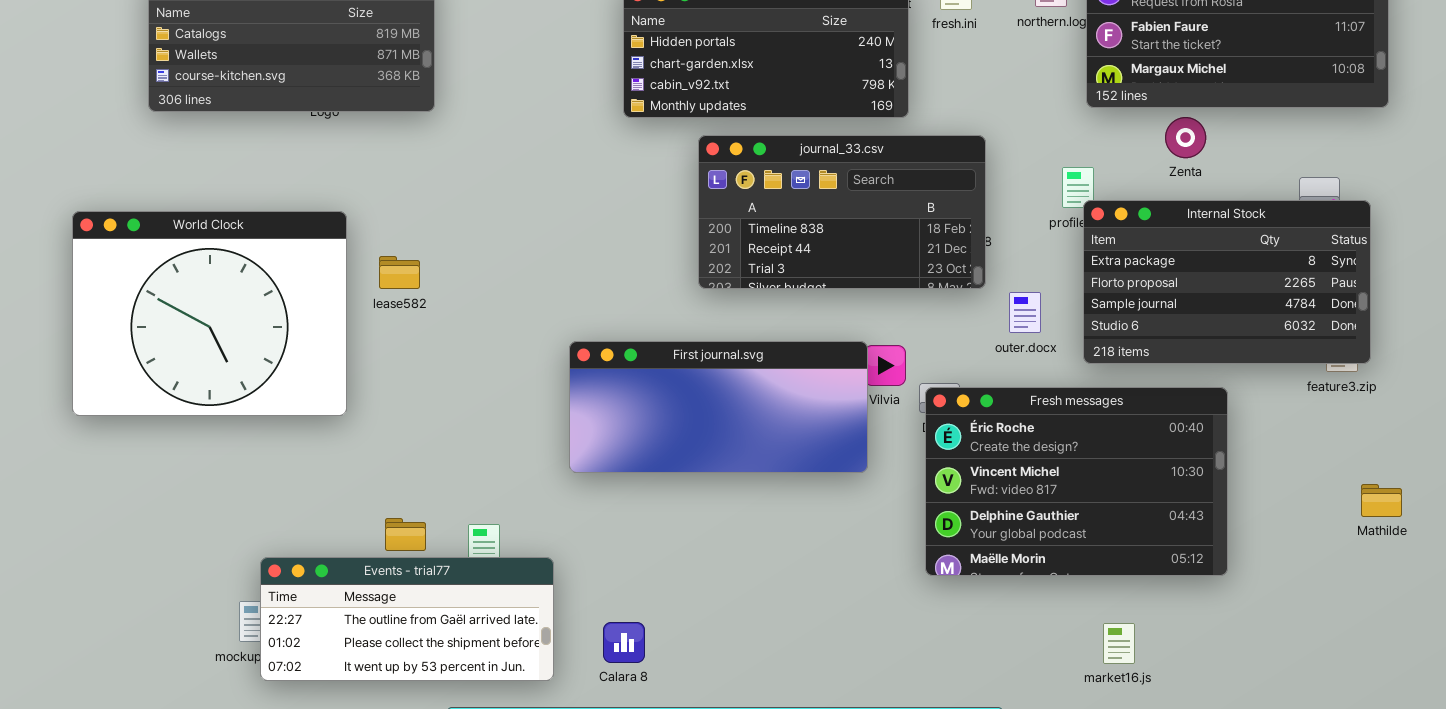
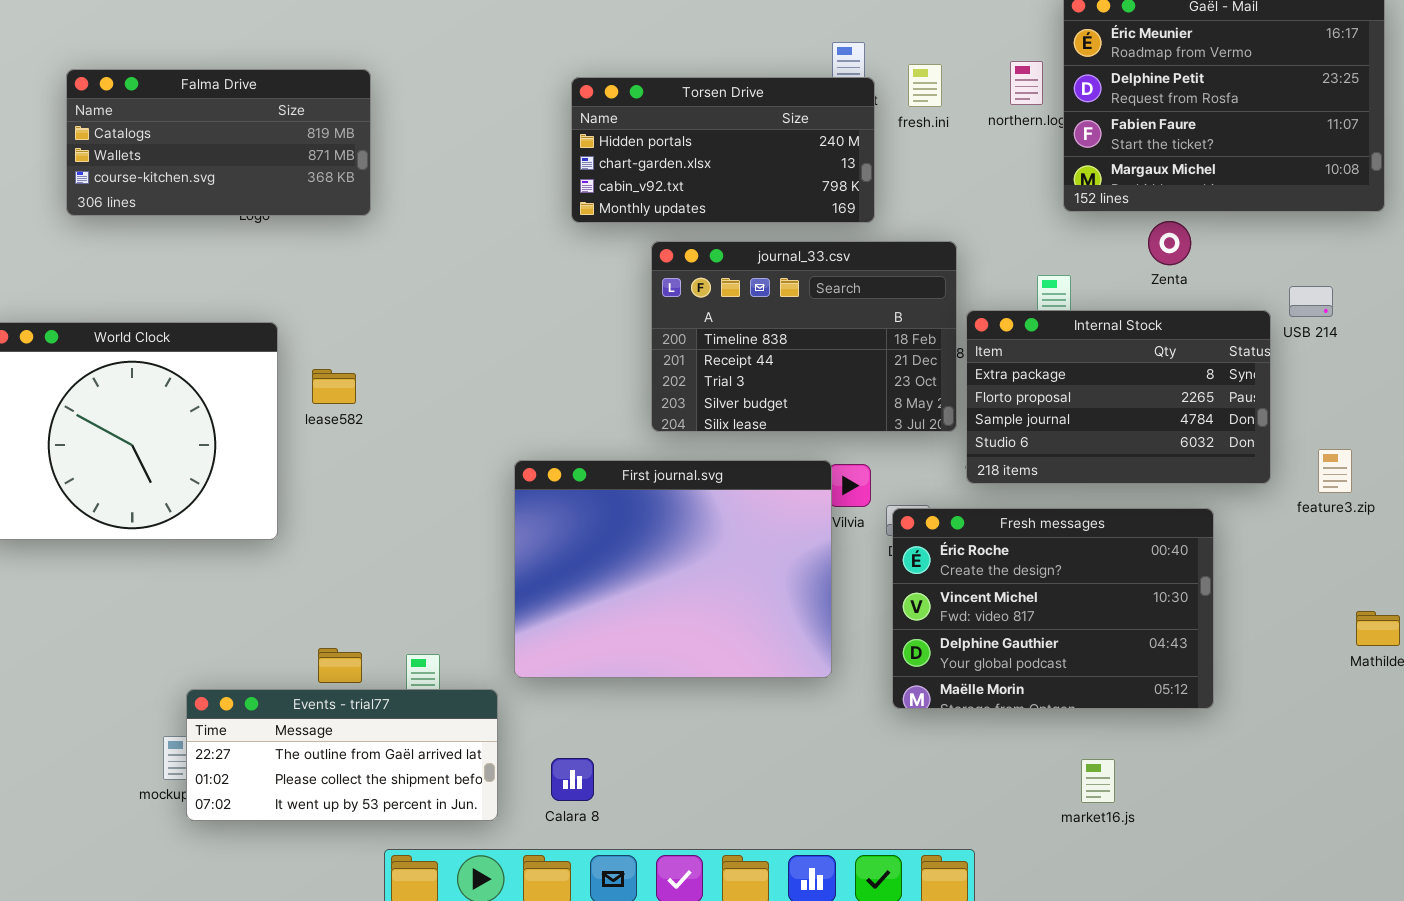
journal_33.csv: [698,135,986,289] -> [651,241,957,432], resized
Internal Stock: [1083,200,1371,364] -> [966,310,1271,484], moved
First journal.svg: [569,341,868,473] -> [514,460,832,678], resized

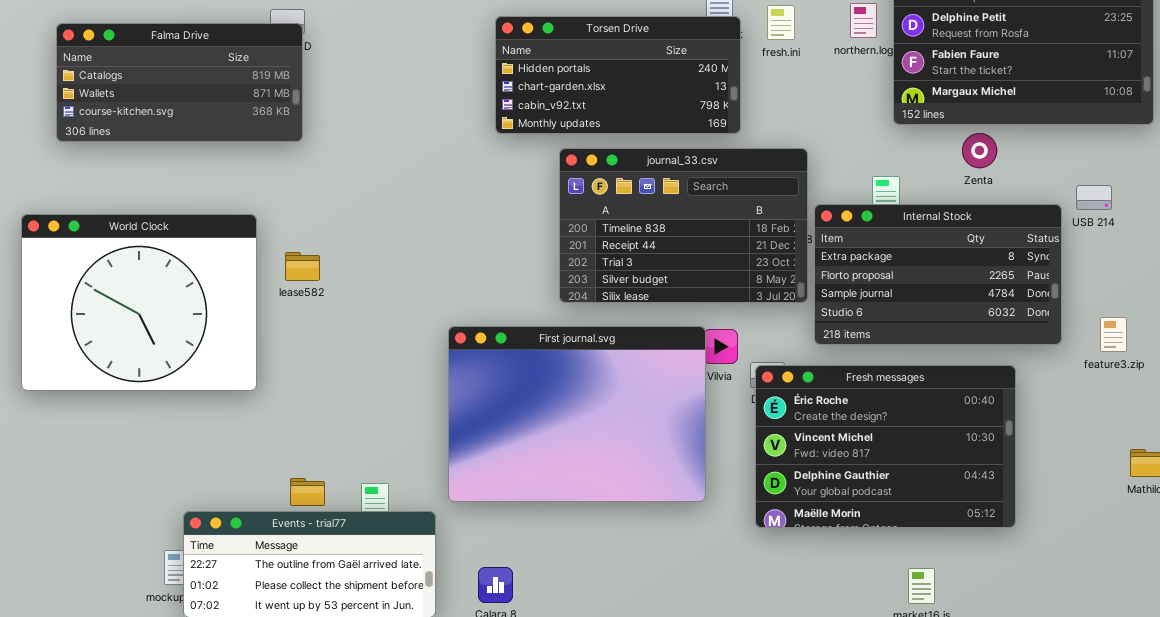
Falma Drive: [66,69,371,216] -> [56,23,303,142], moved

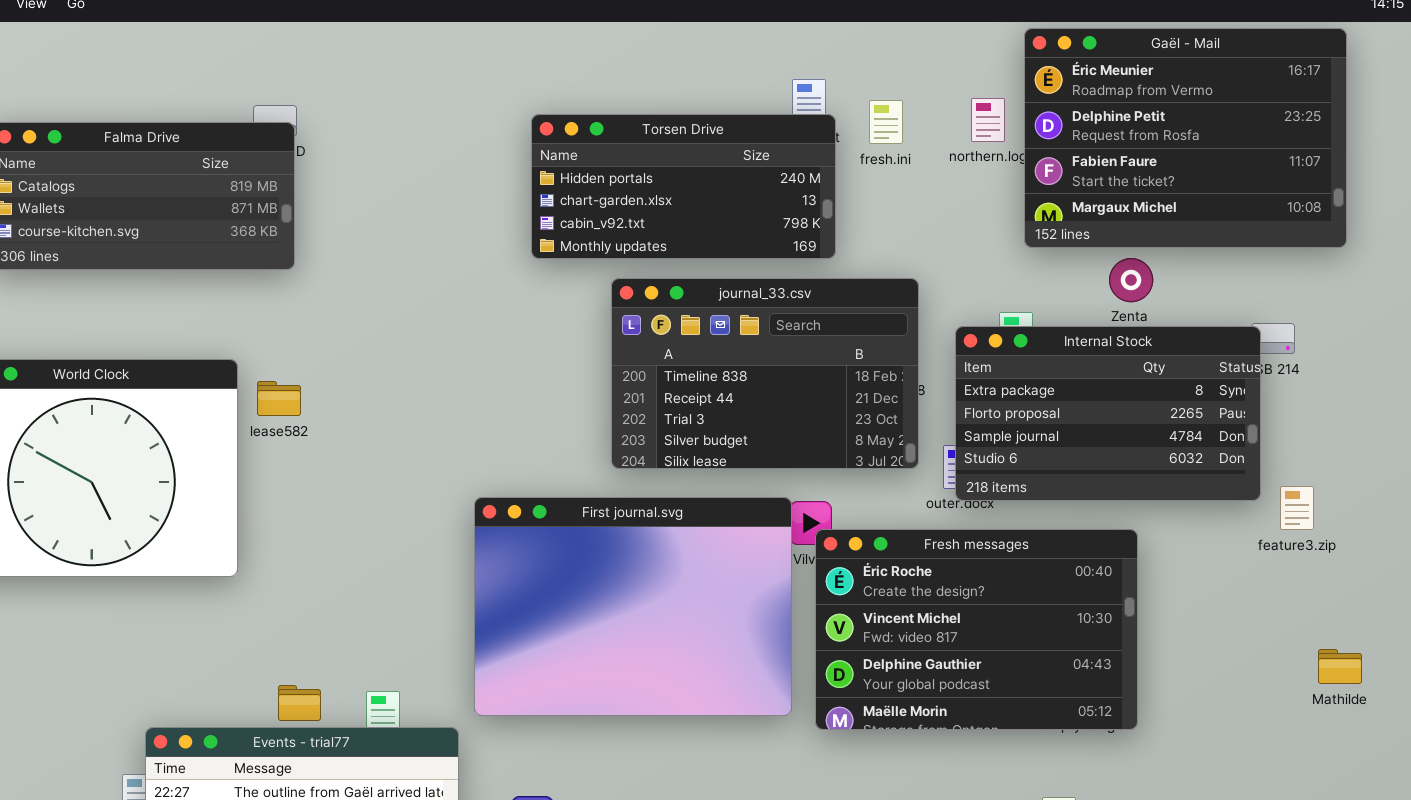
Internal Stock: [814,204,1062,345] -> [955,326,1261,501], moved
lease582: [285,252,320,281] -> [257,381,301,416], moved
Fresh messages: [755,365,1016,528] -> [815,529,1138,730], moved

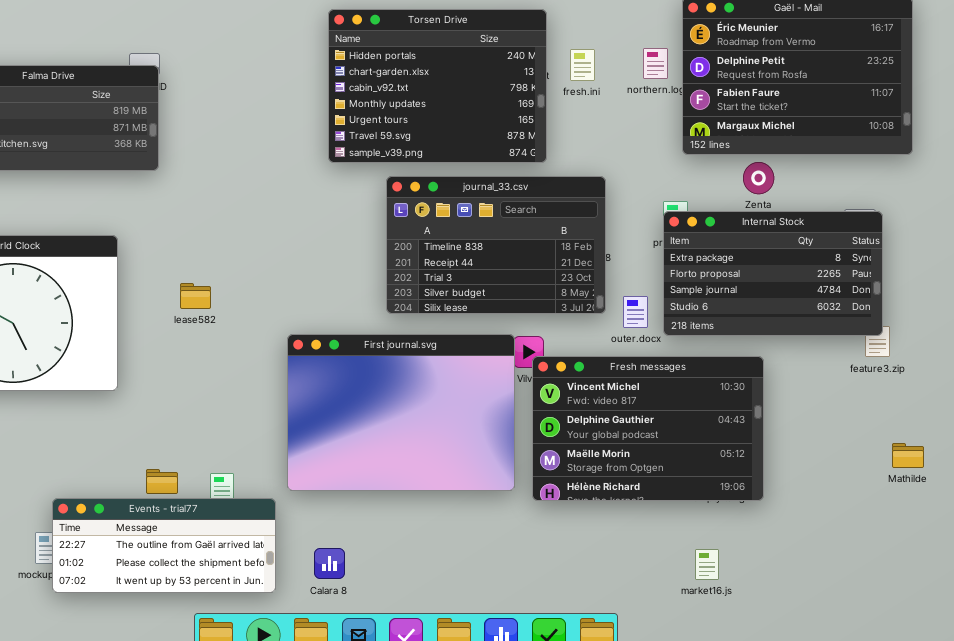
Torsen Drive: [531,114,836,259] -> [328,9,547,163], resized
Internal Stock: [955,326,1261,501] -> [663,211,883,336], moved
lease582: [257,381,301,416] -> [180,283,211,309], moved
Fresh messages: [815,529,1138,730] -> [532,356,764,501], scrolled down 1 row

